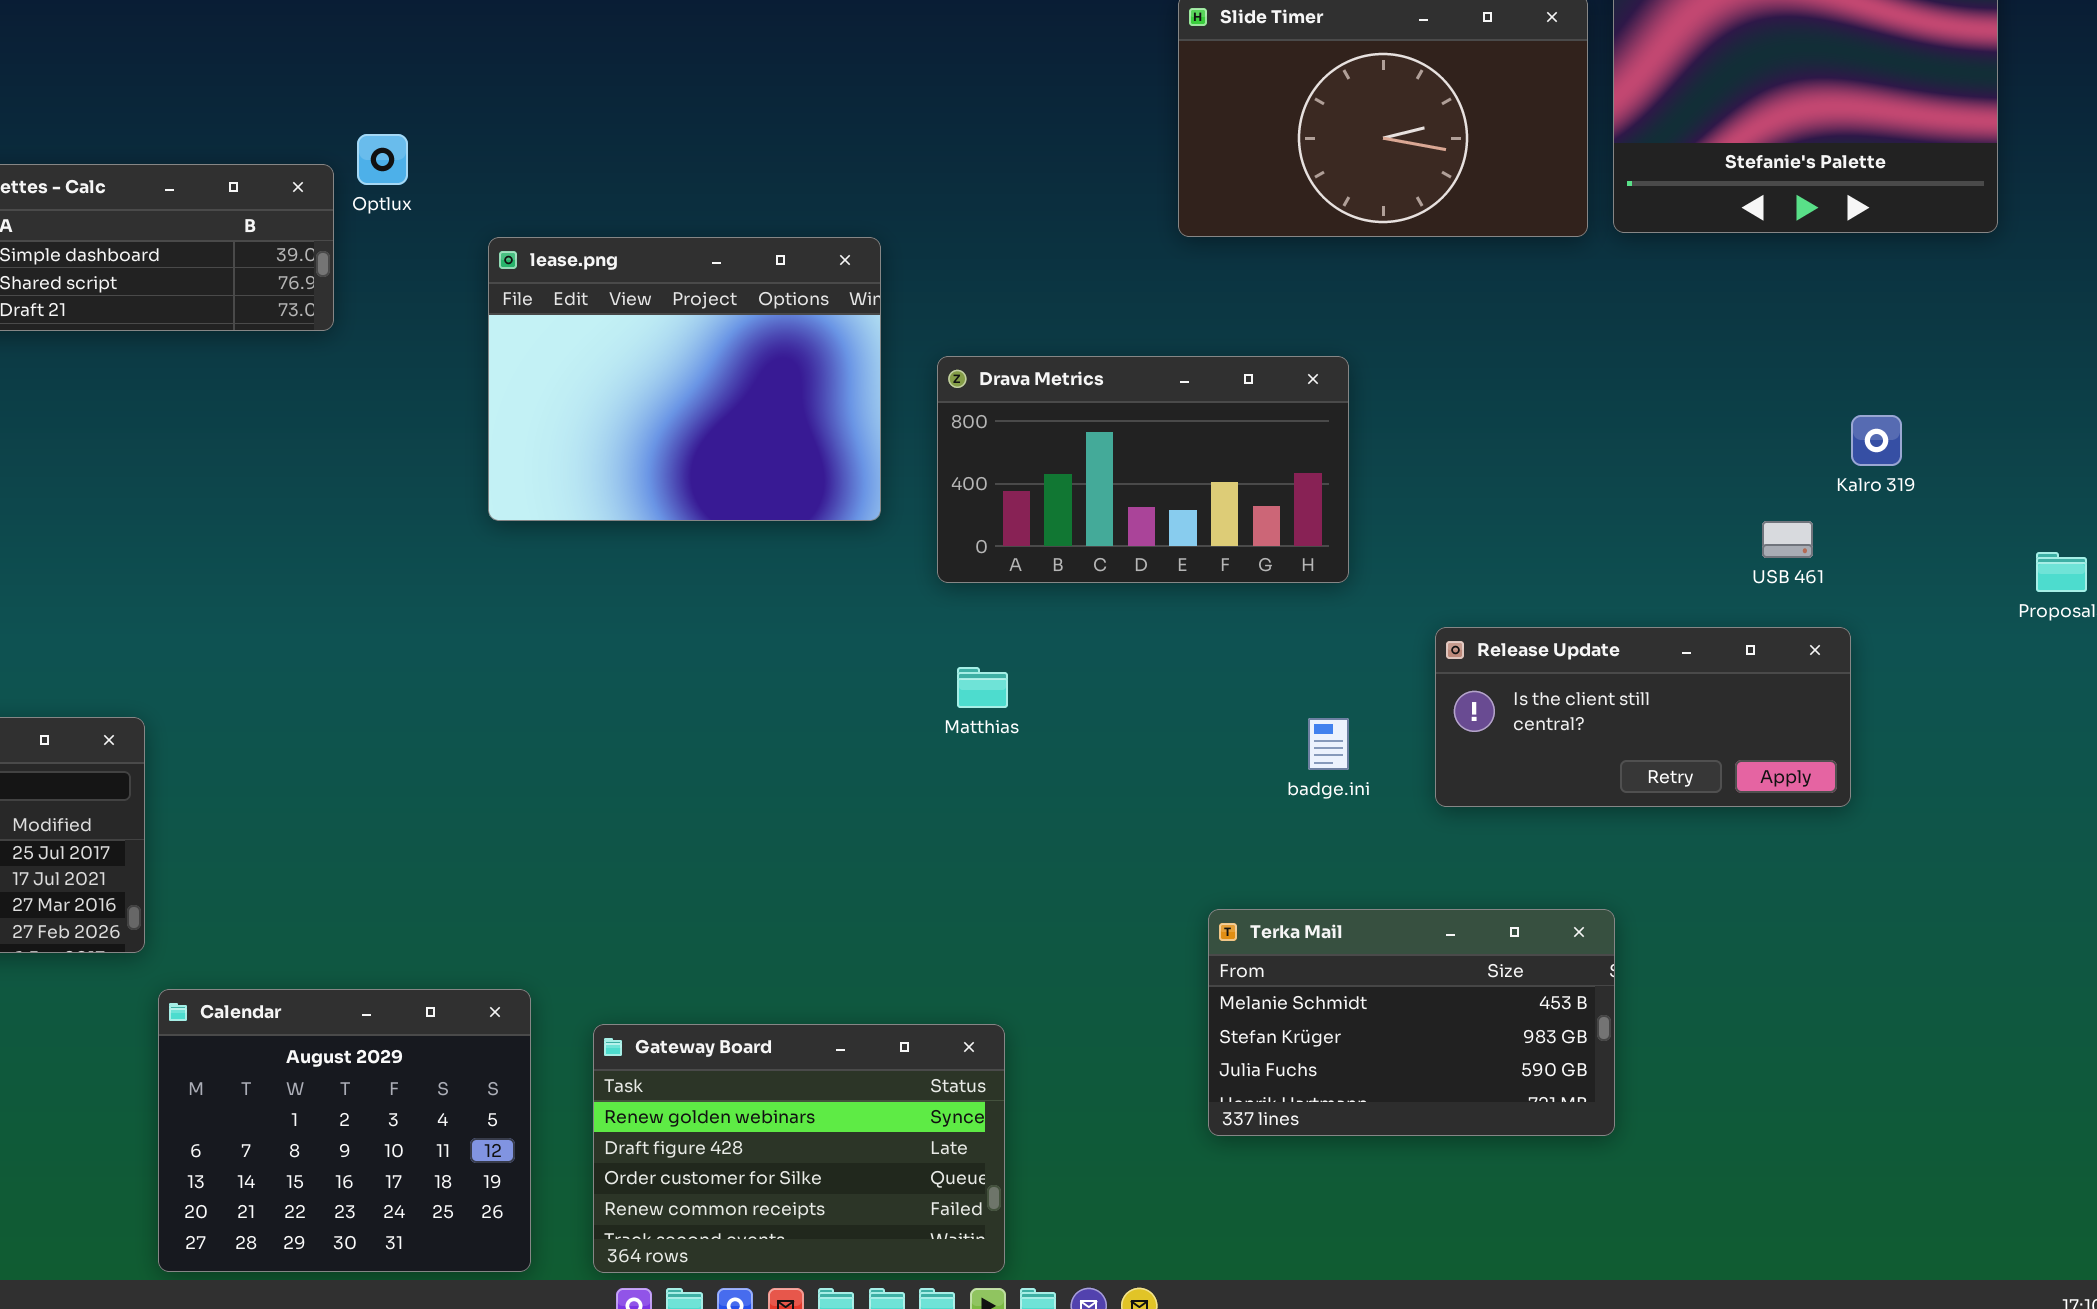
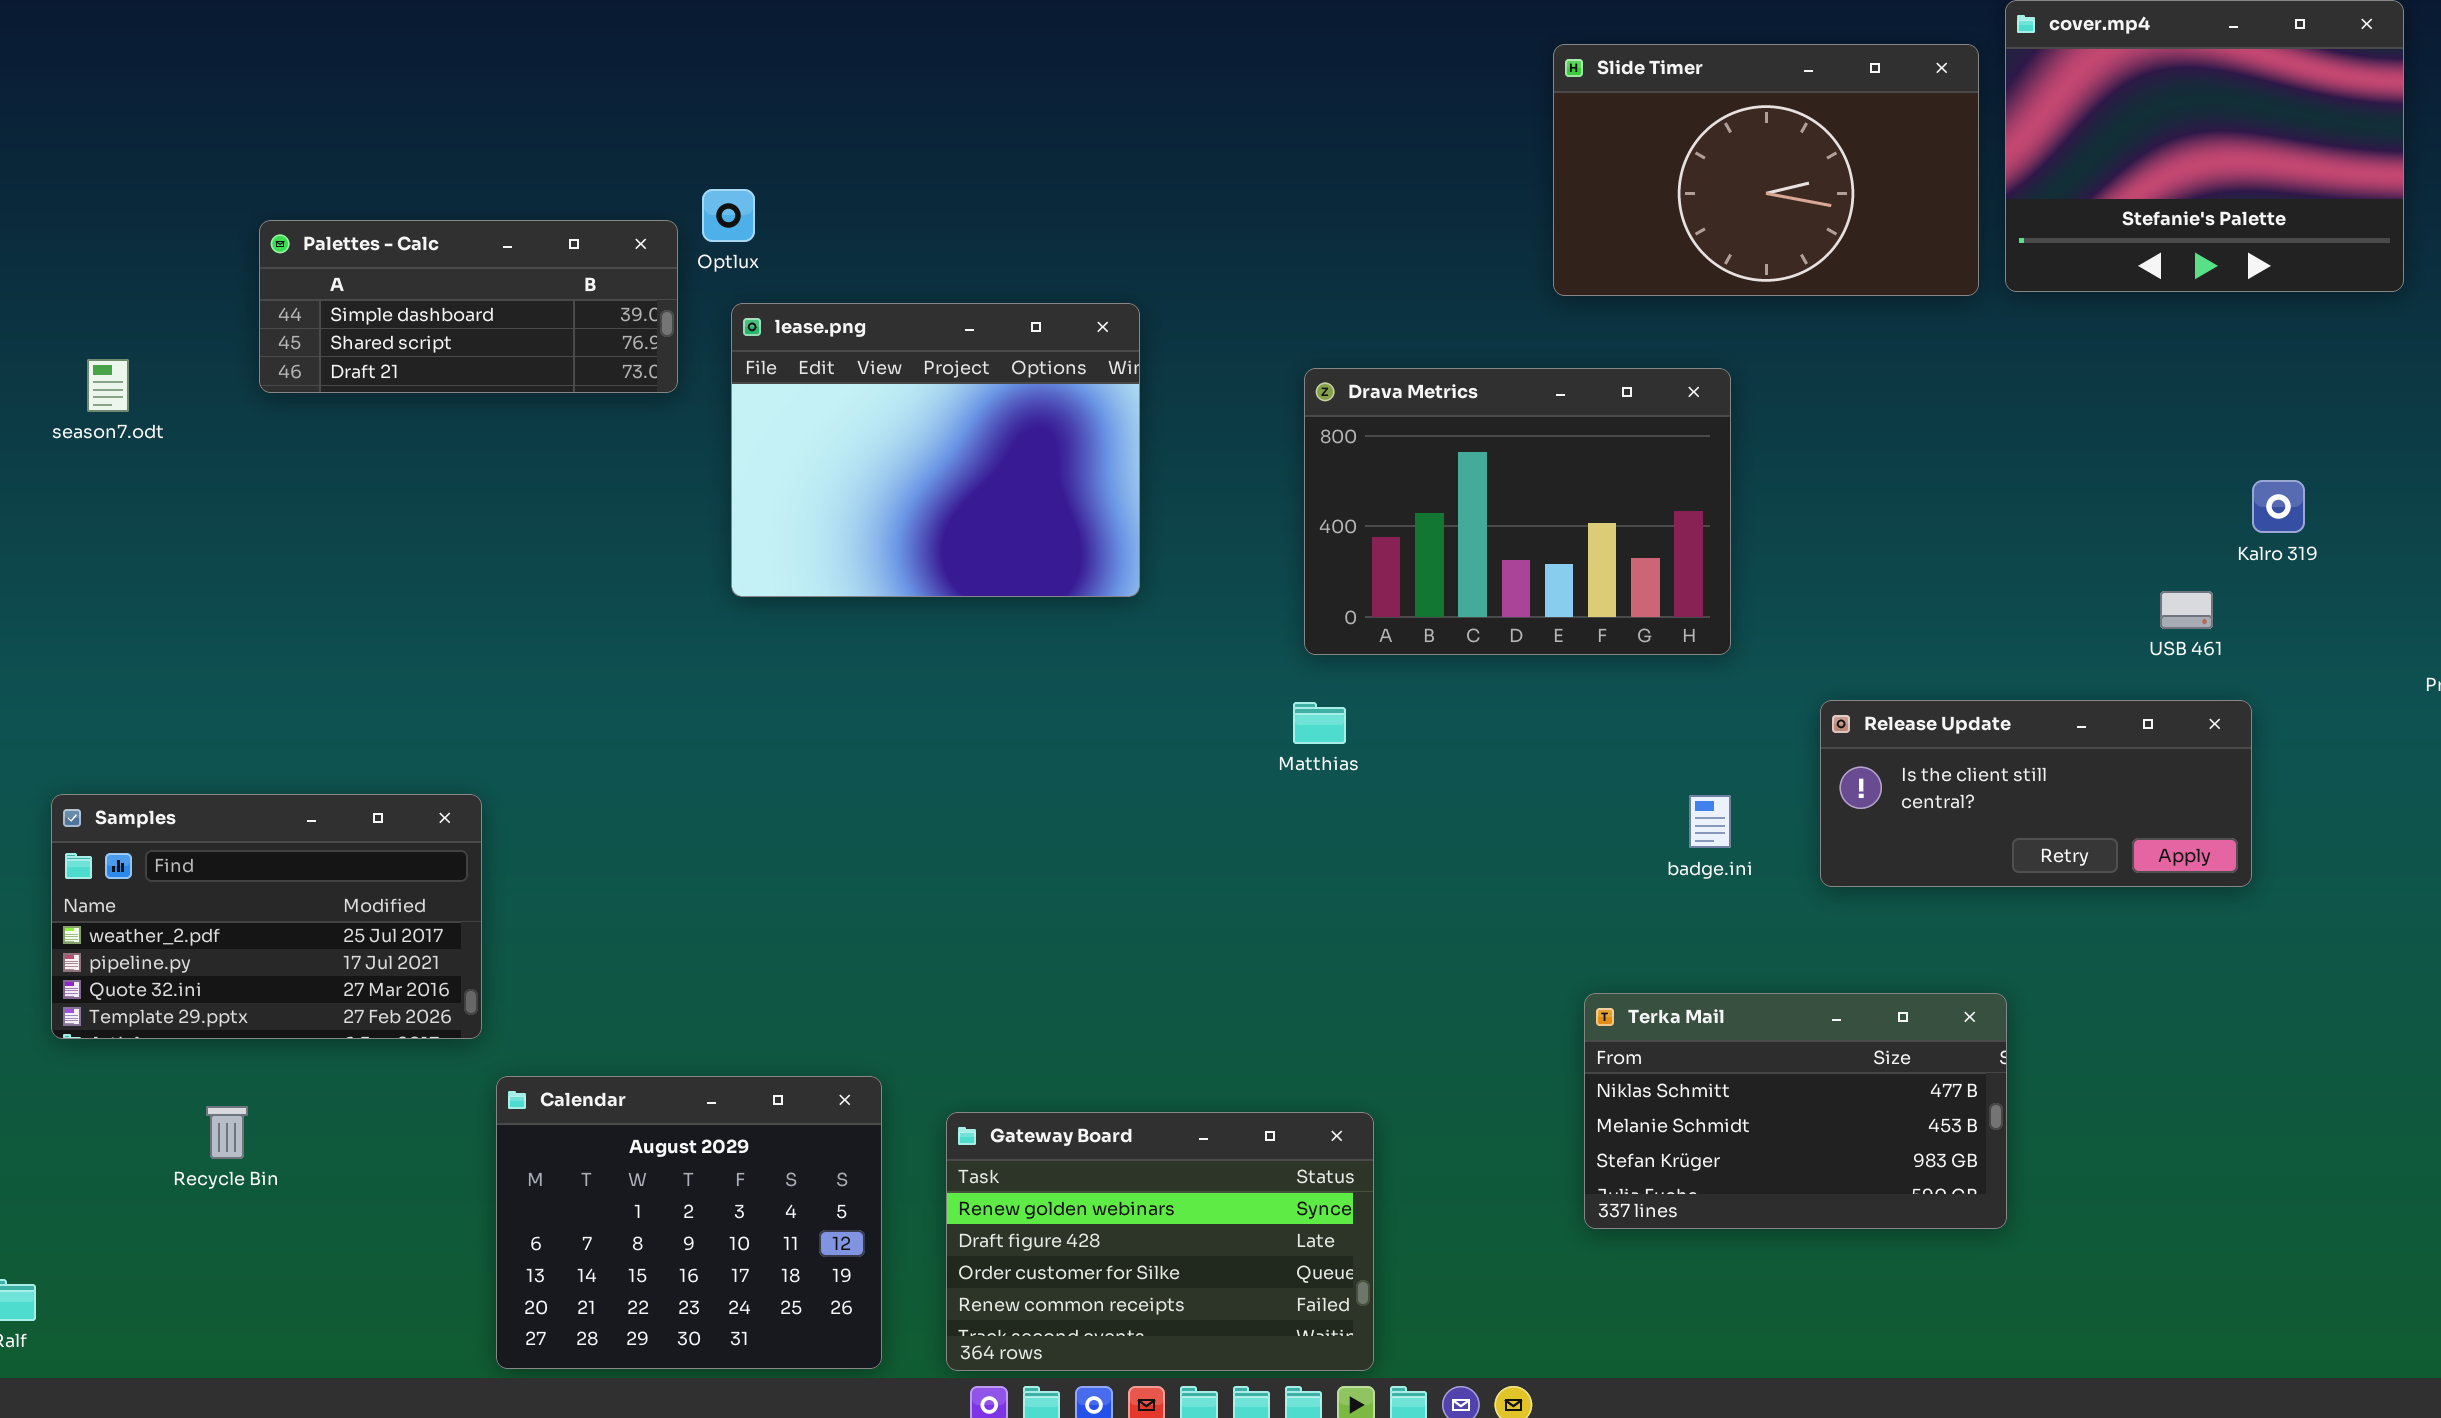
lease.png: [488,237,881,521] -> [731,303,1140,597], moved
Drava Metrics: [937,356,1349,583] -> [1304,368,1731,655], resized
Matthias: [957,667,1008,708] -> [1293,702,1346,744], moved
Terka Mail: [1208,909,1615,1136] -> [1584,993,2007,1229], scrolled up 1 row

